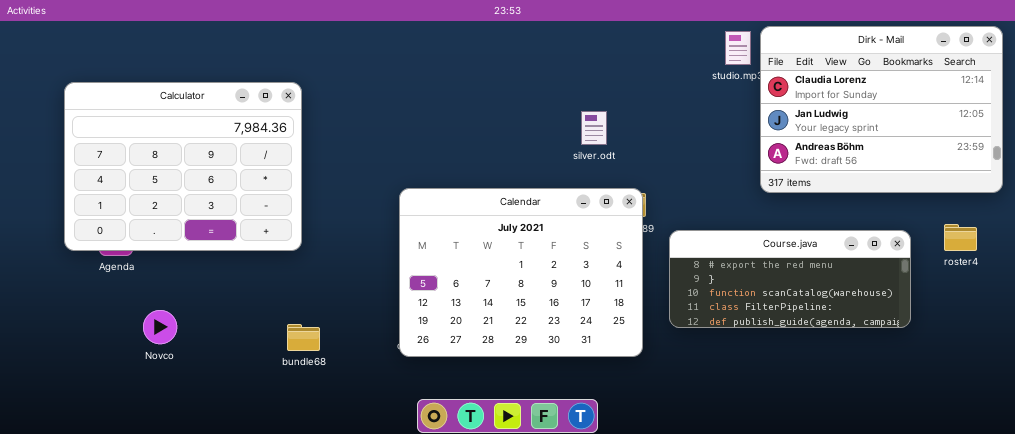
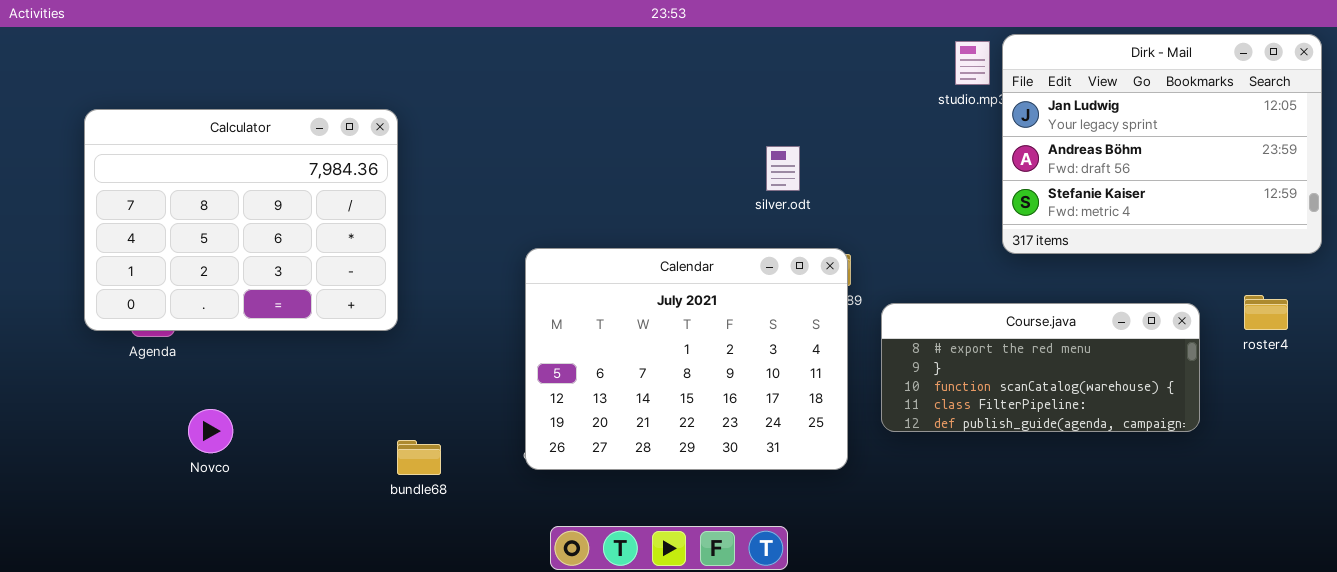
Dirk - Mail: [760,26,1003,193] -> [1002,34,1322,254], scrolled down 1 row
bundle68: [287,324,320,351] -> [397,440,441,475], moved

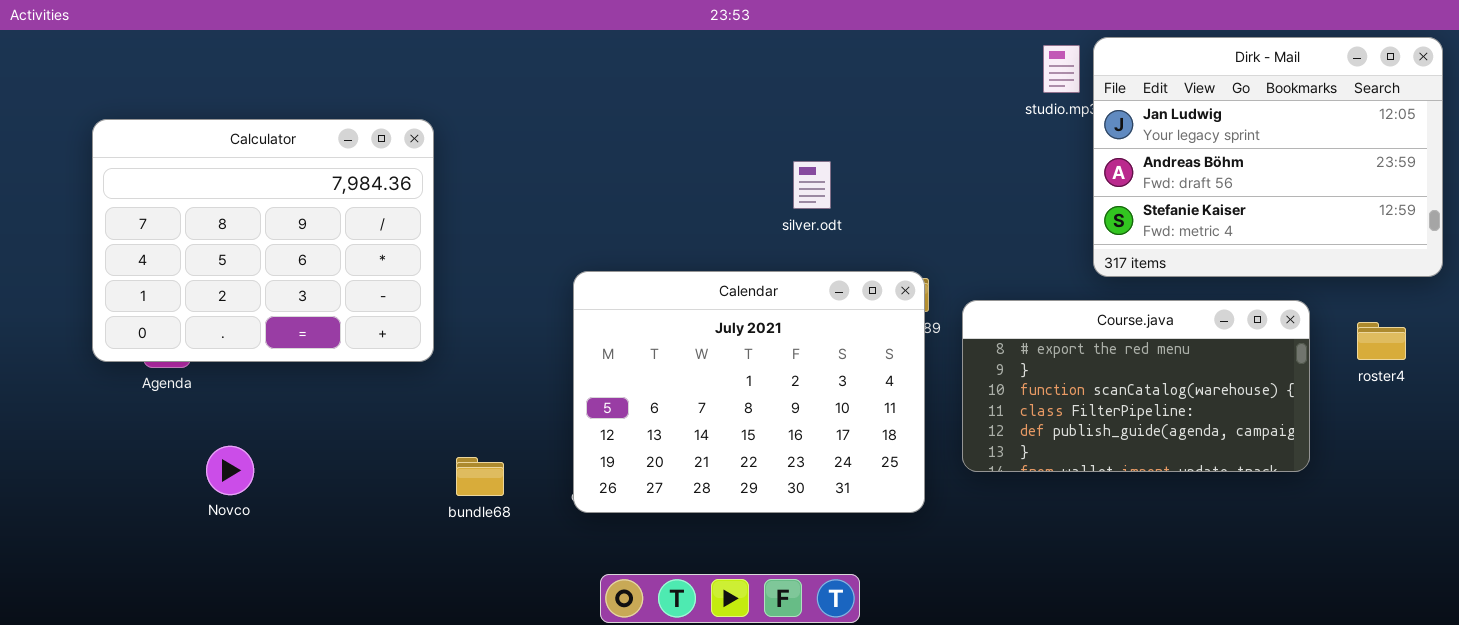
silver.odt: [766,146,800,191] -> [793,161,831,209], moved
Course.java: [881,303,1200,432] -> [962,300,1310,472], resized
bundle68: [397,440,441,475] -> [456,457,504,496], moved

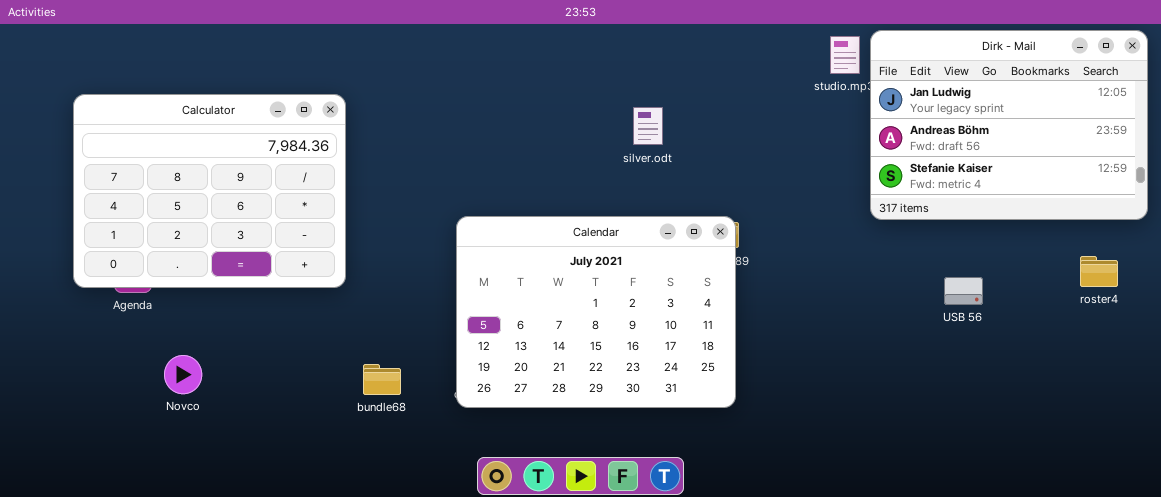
silver.odt: [793,161,831,209] -> [633,107,663,145], moved
Course.java: [962,300,1310,472] -> none, closed

